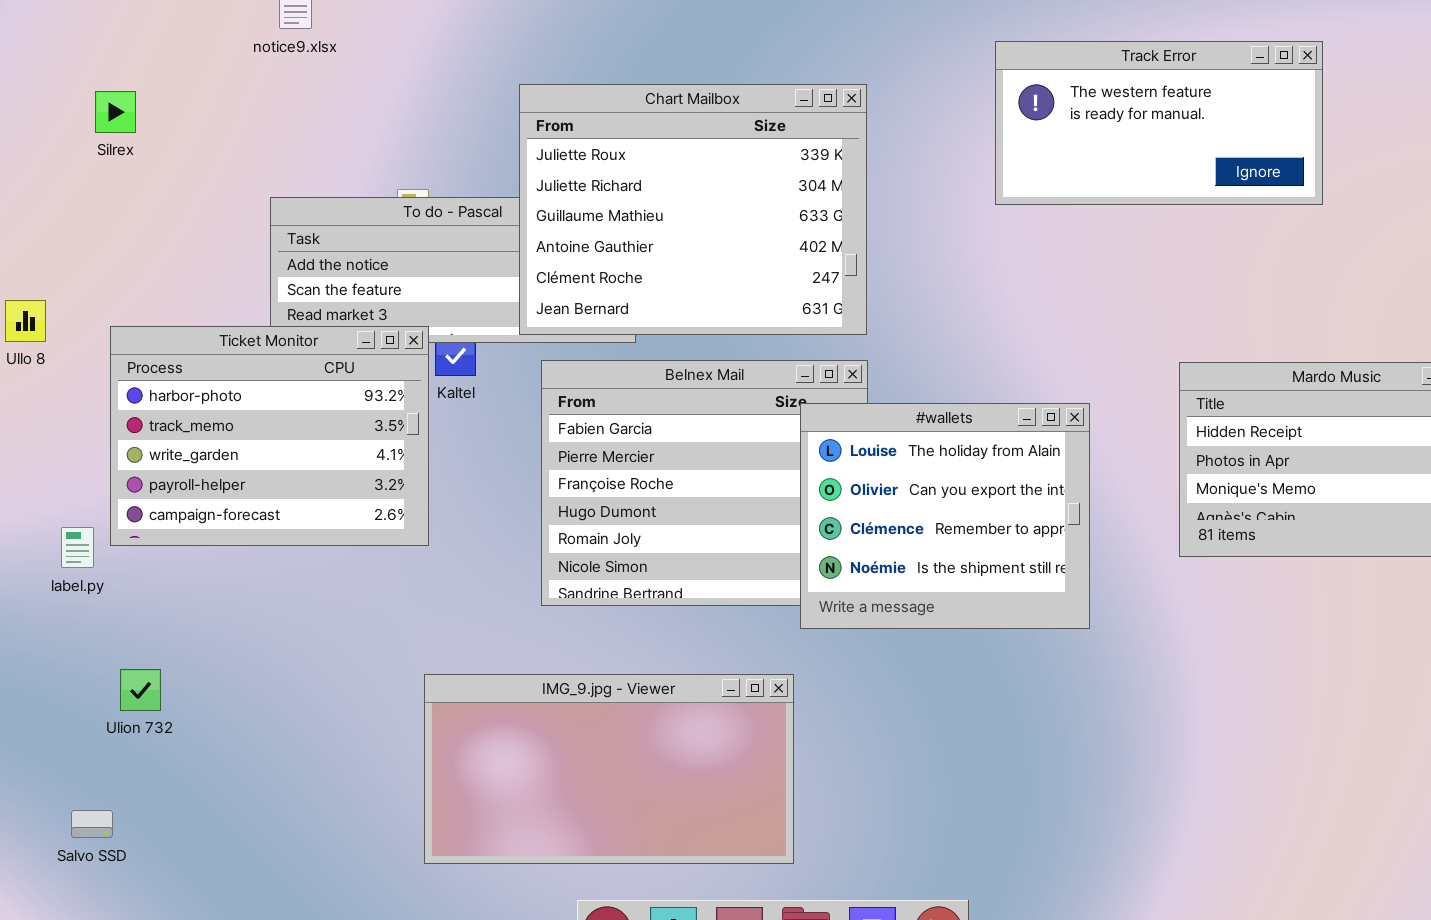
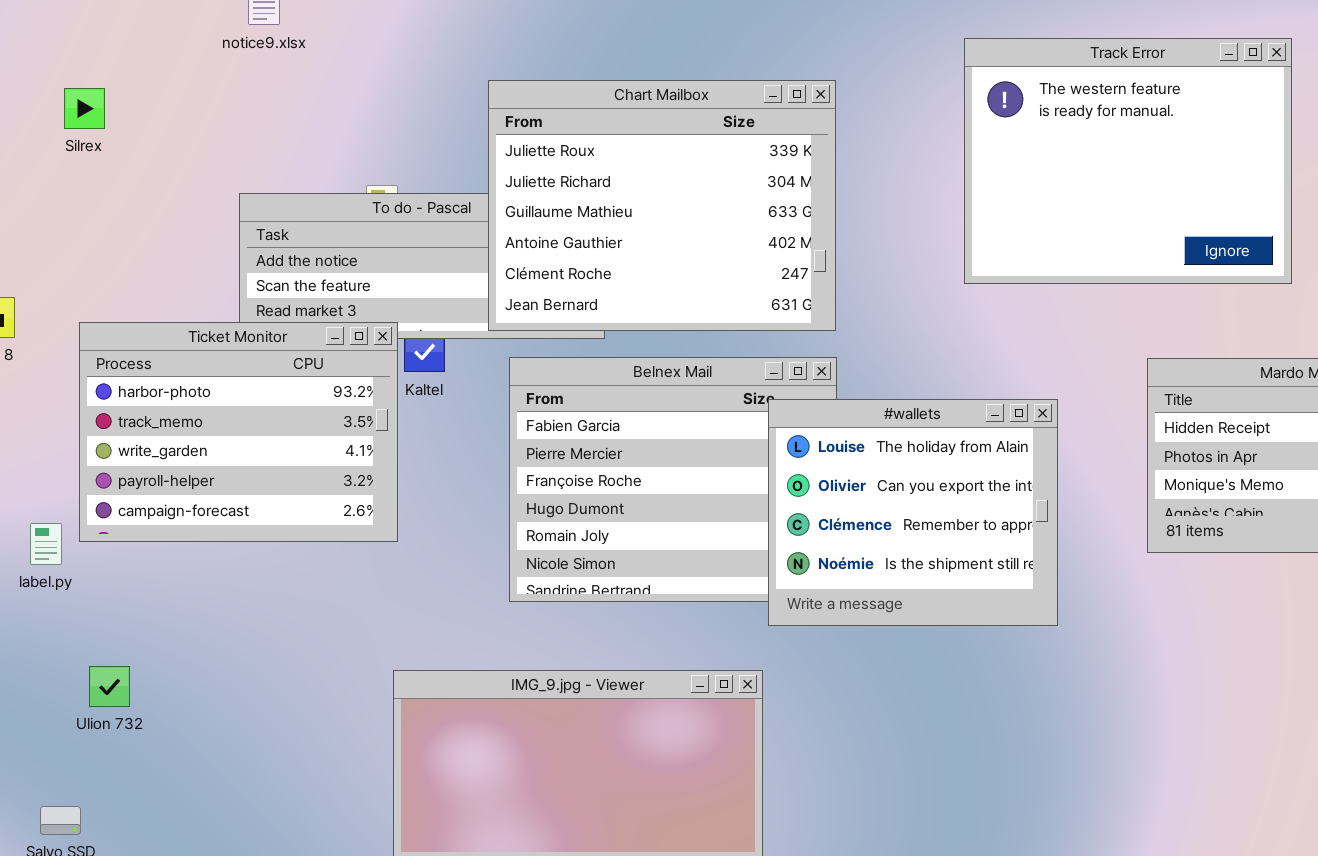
Track Error: [995,41,1323,205] -> [964,38,1292,284], resized

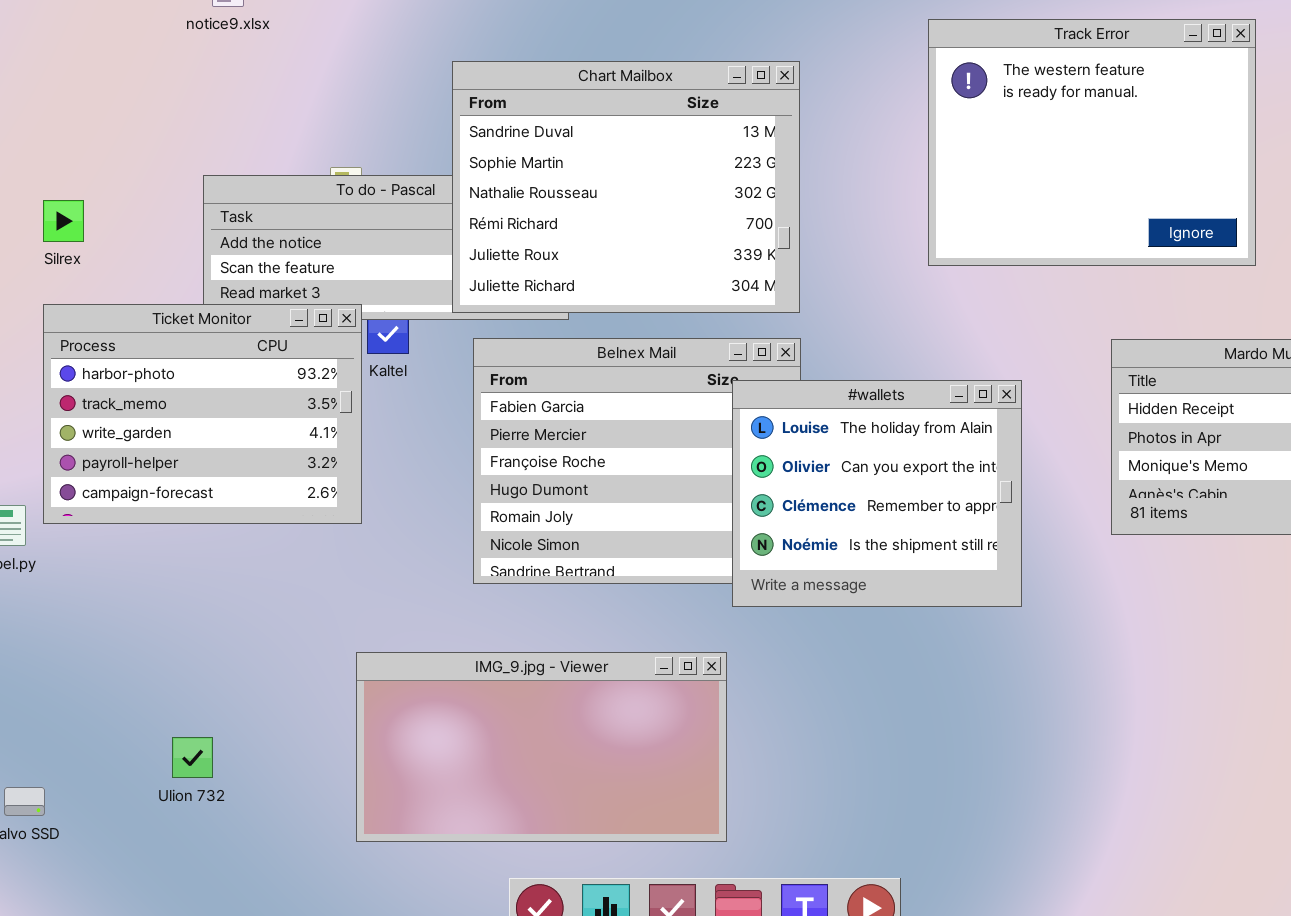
Chart Mailbox: [488,80,836,331] -> [452,61,800,313], scrolled up 4 rows
Silrex: [64,88,105,129] -> [43,200,84,242], moved
Ulion 732: [89,666,130,707] -> [172,737,213,778], moved

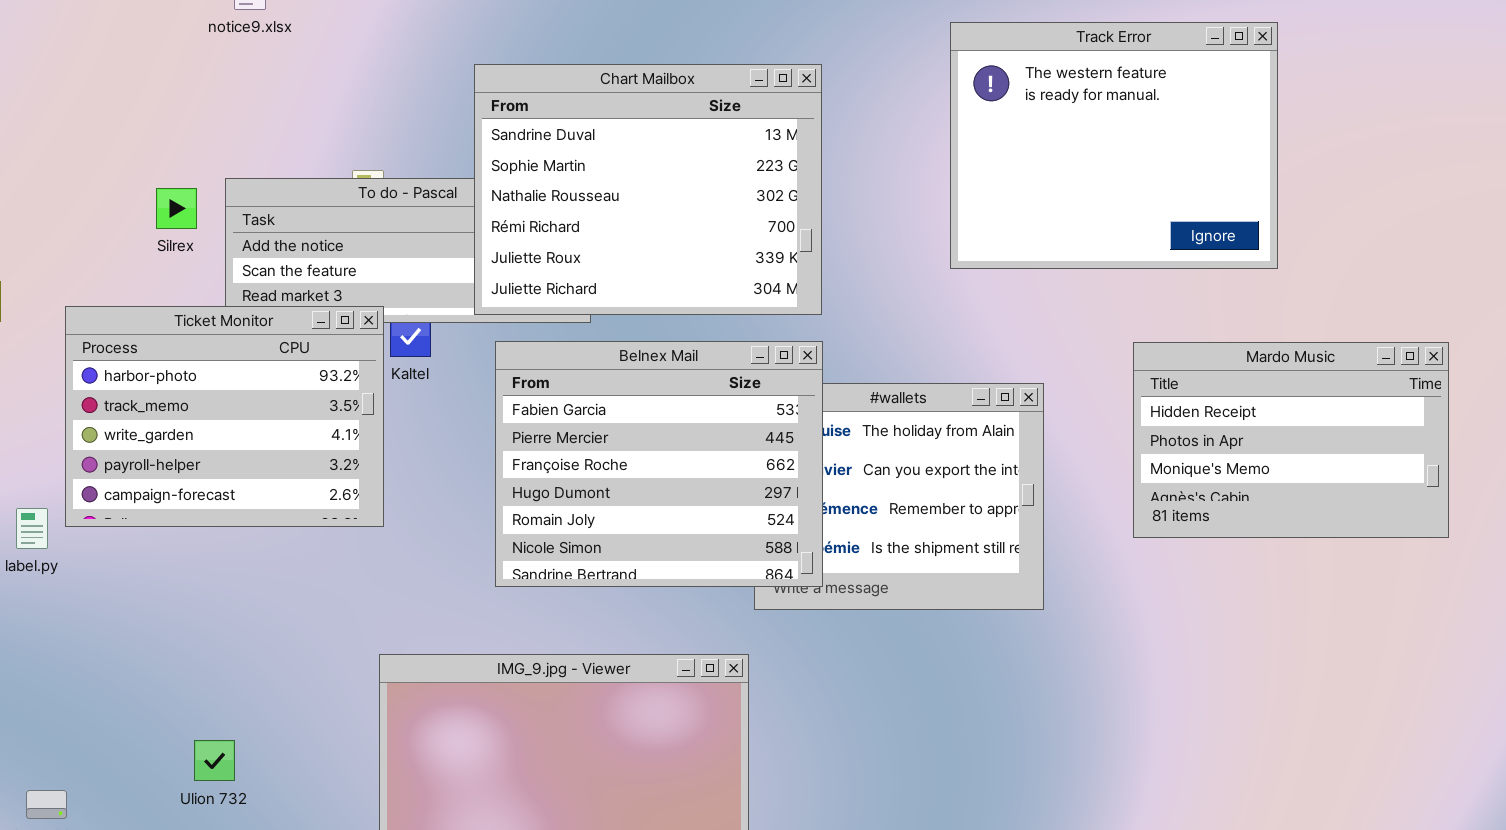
Silrex: [43,200,84,242] -> [156,188,197,229], moved
Belnex Mail: [473,338,801,584] -> [495,341,823,587], raised

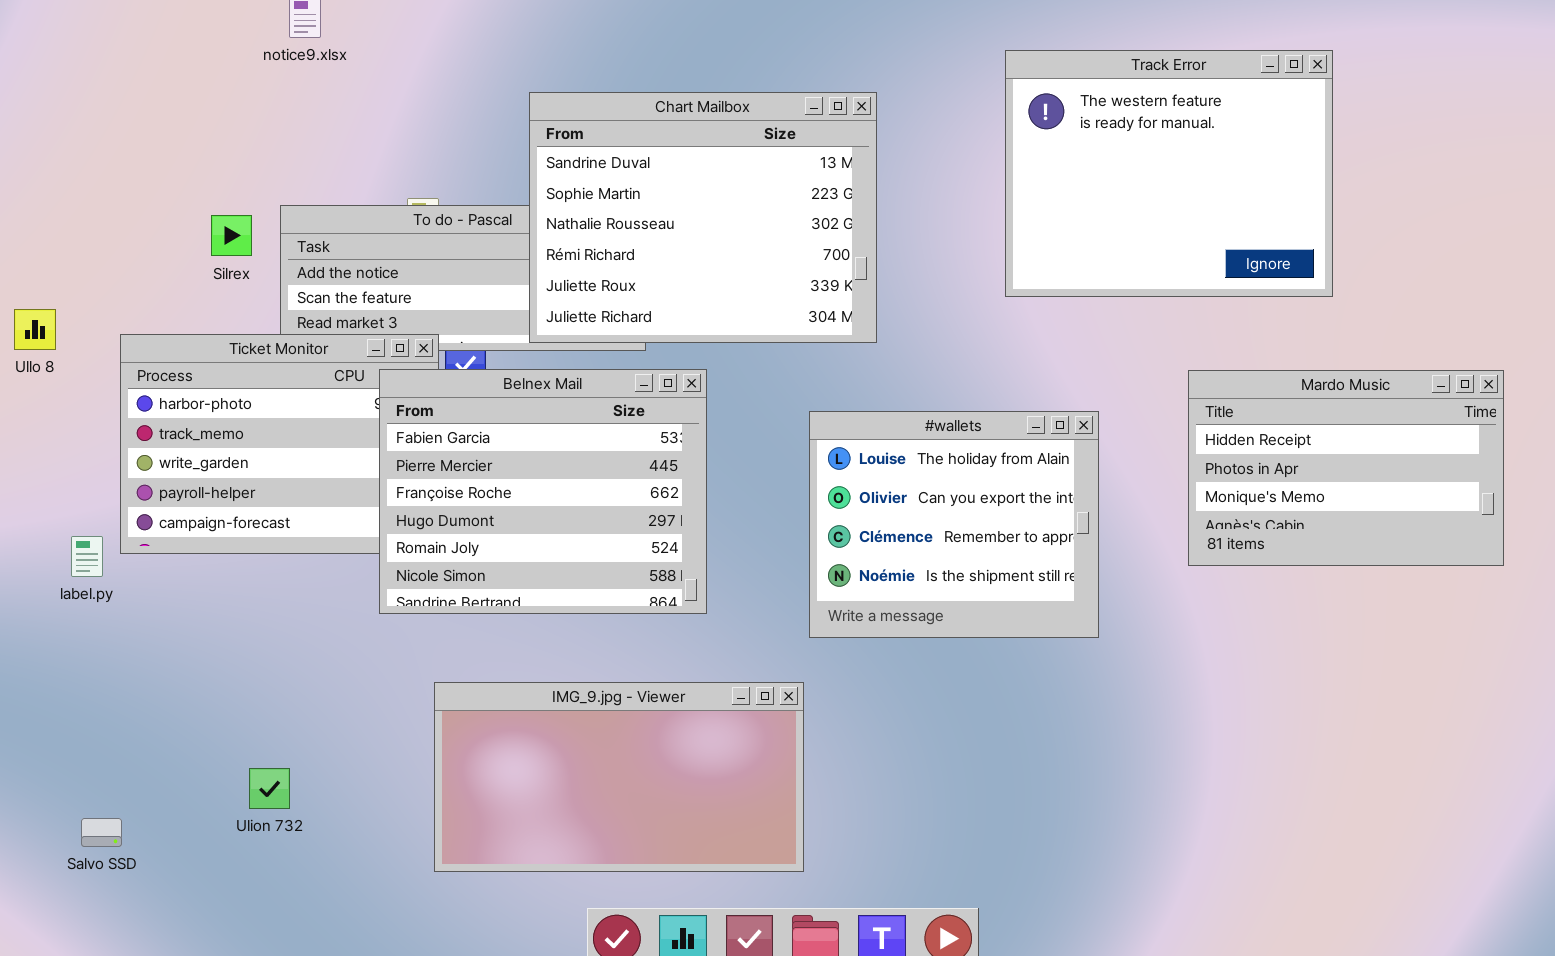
Belnex Mail: [495,341,823,587] -> [379,369,707,614], moved

